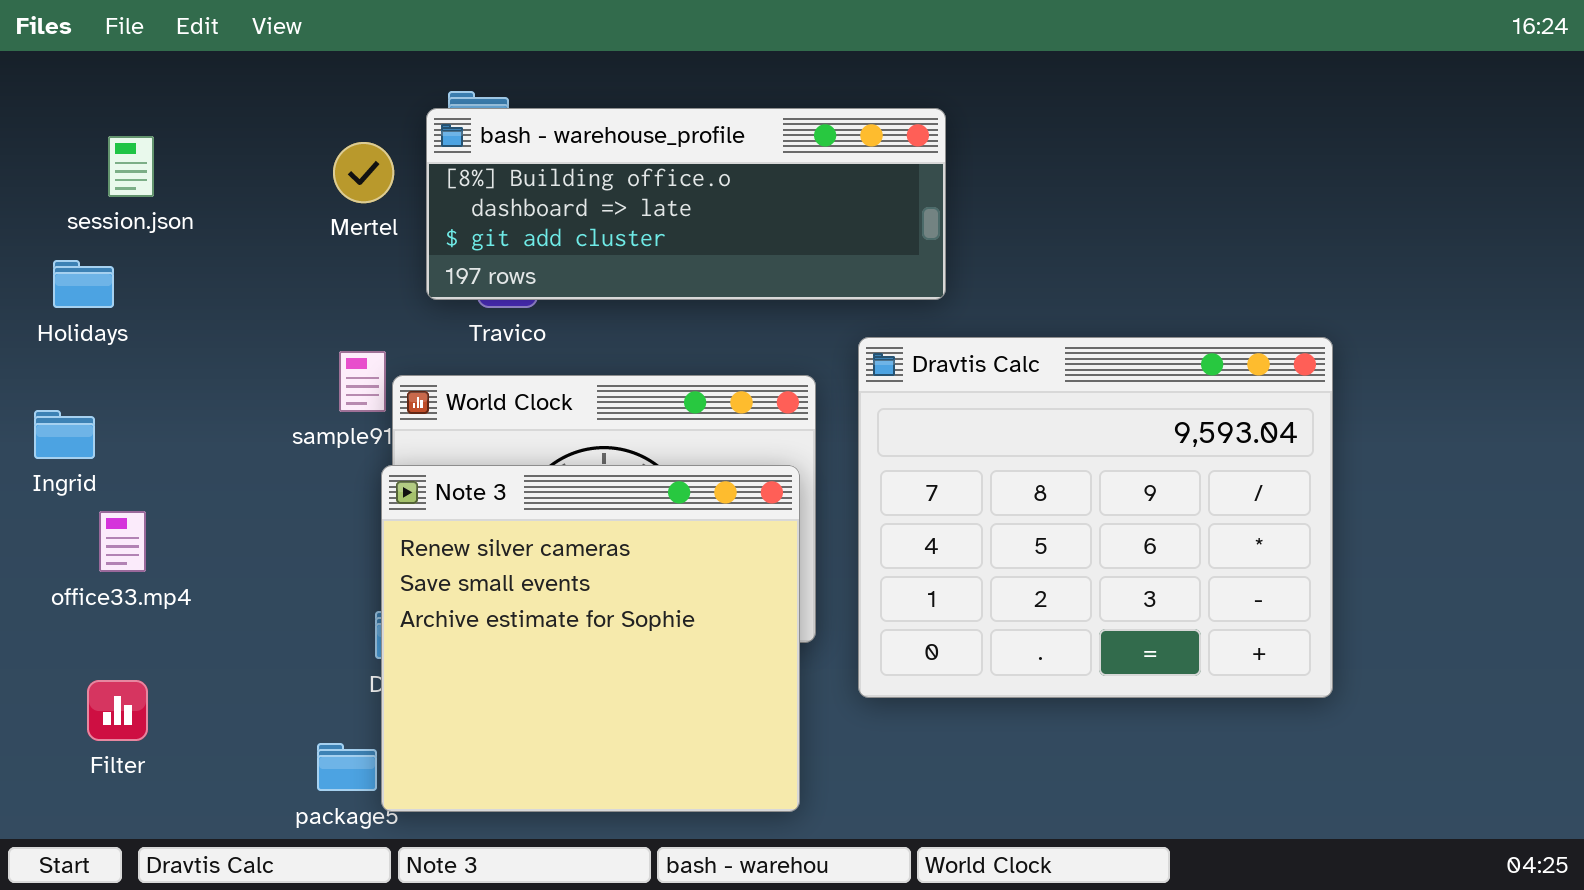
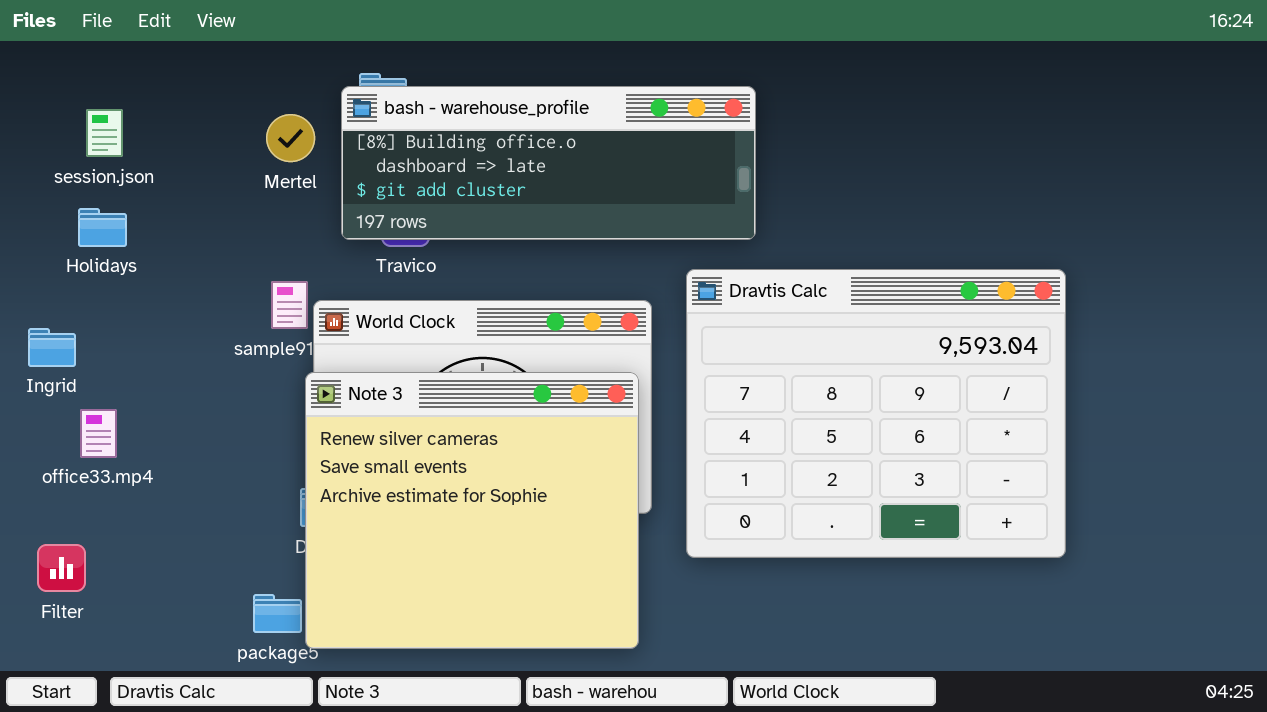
Holidays: [53,260,114,308] -> [78,208,127,247], moved
Filter: [87,680,148,741] -> [37,544,86,592], moved

